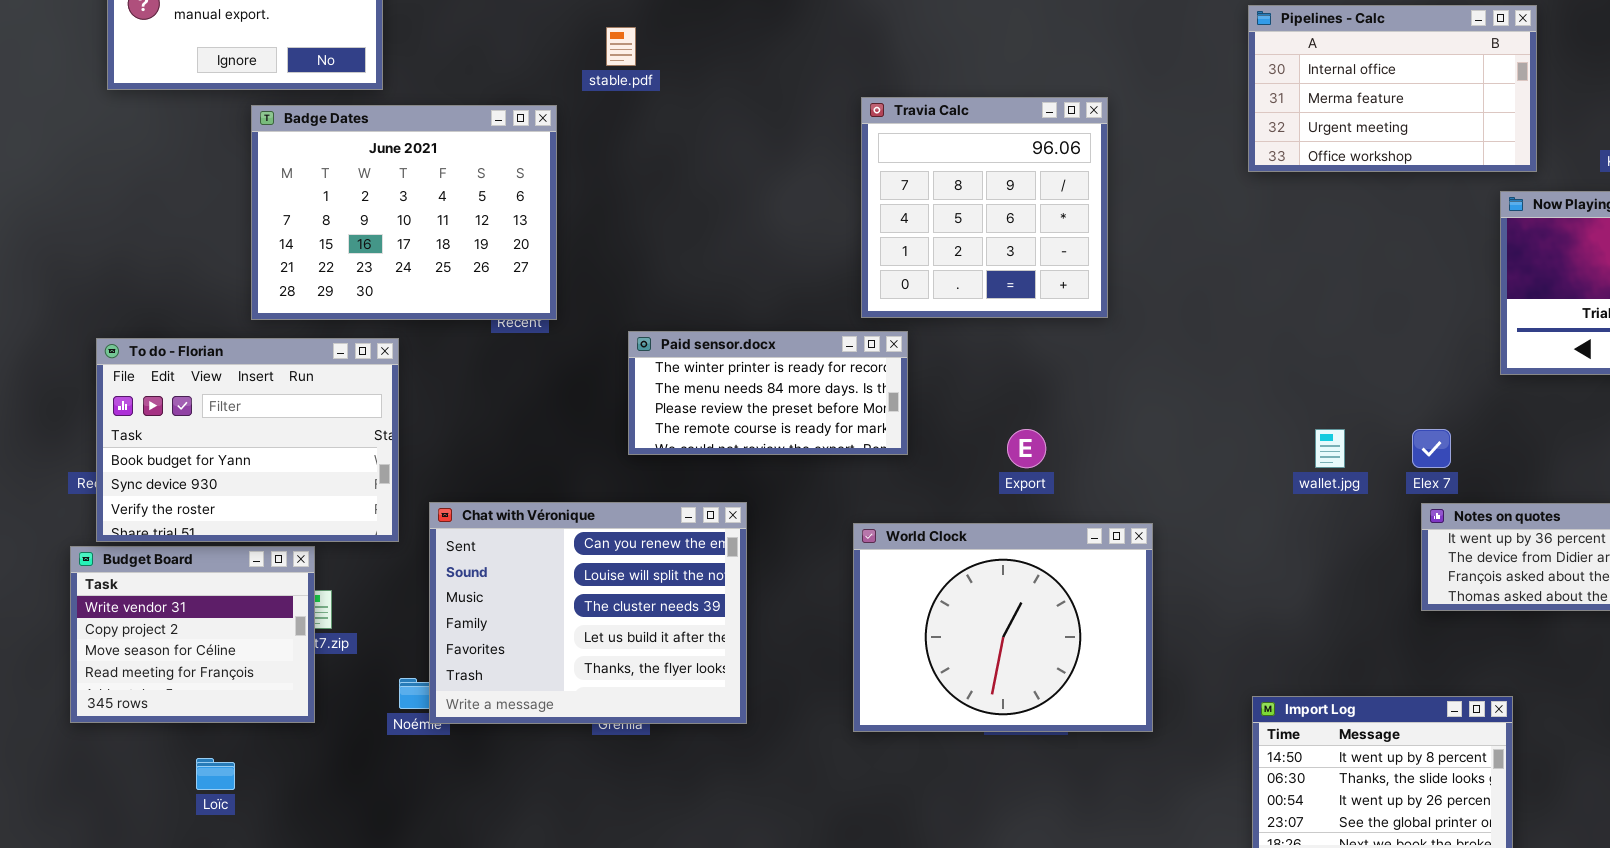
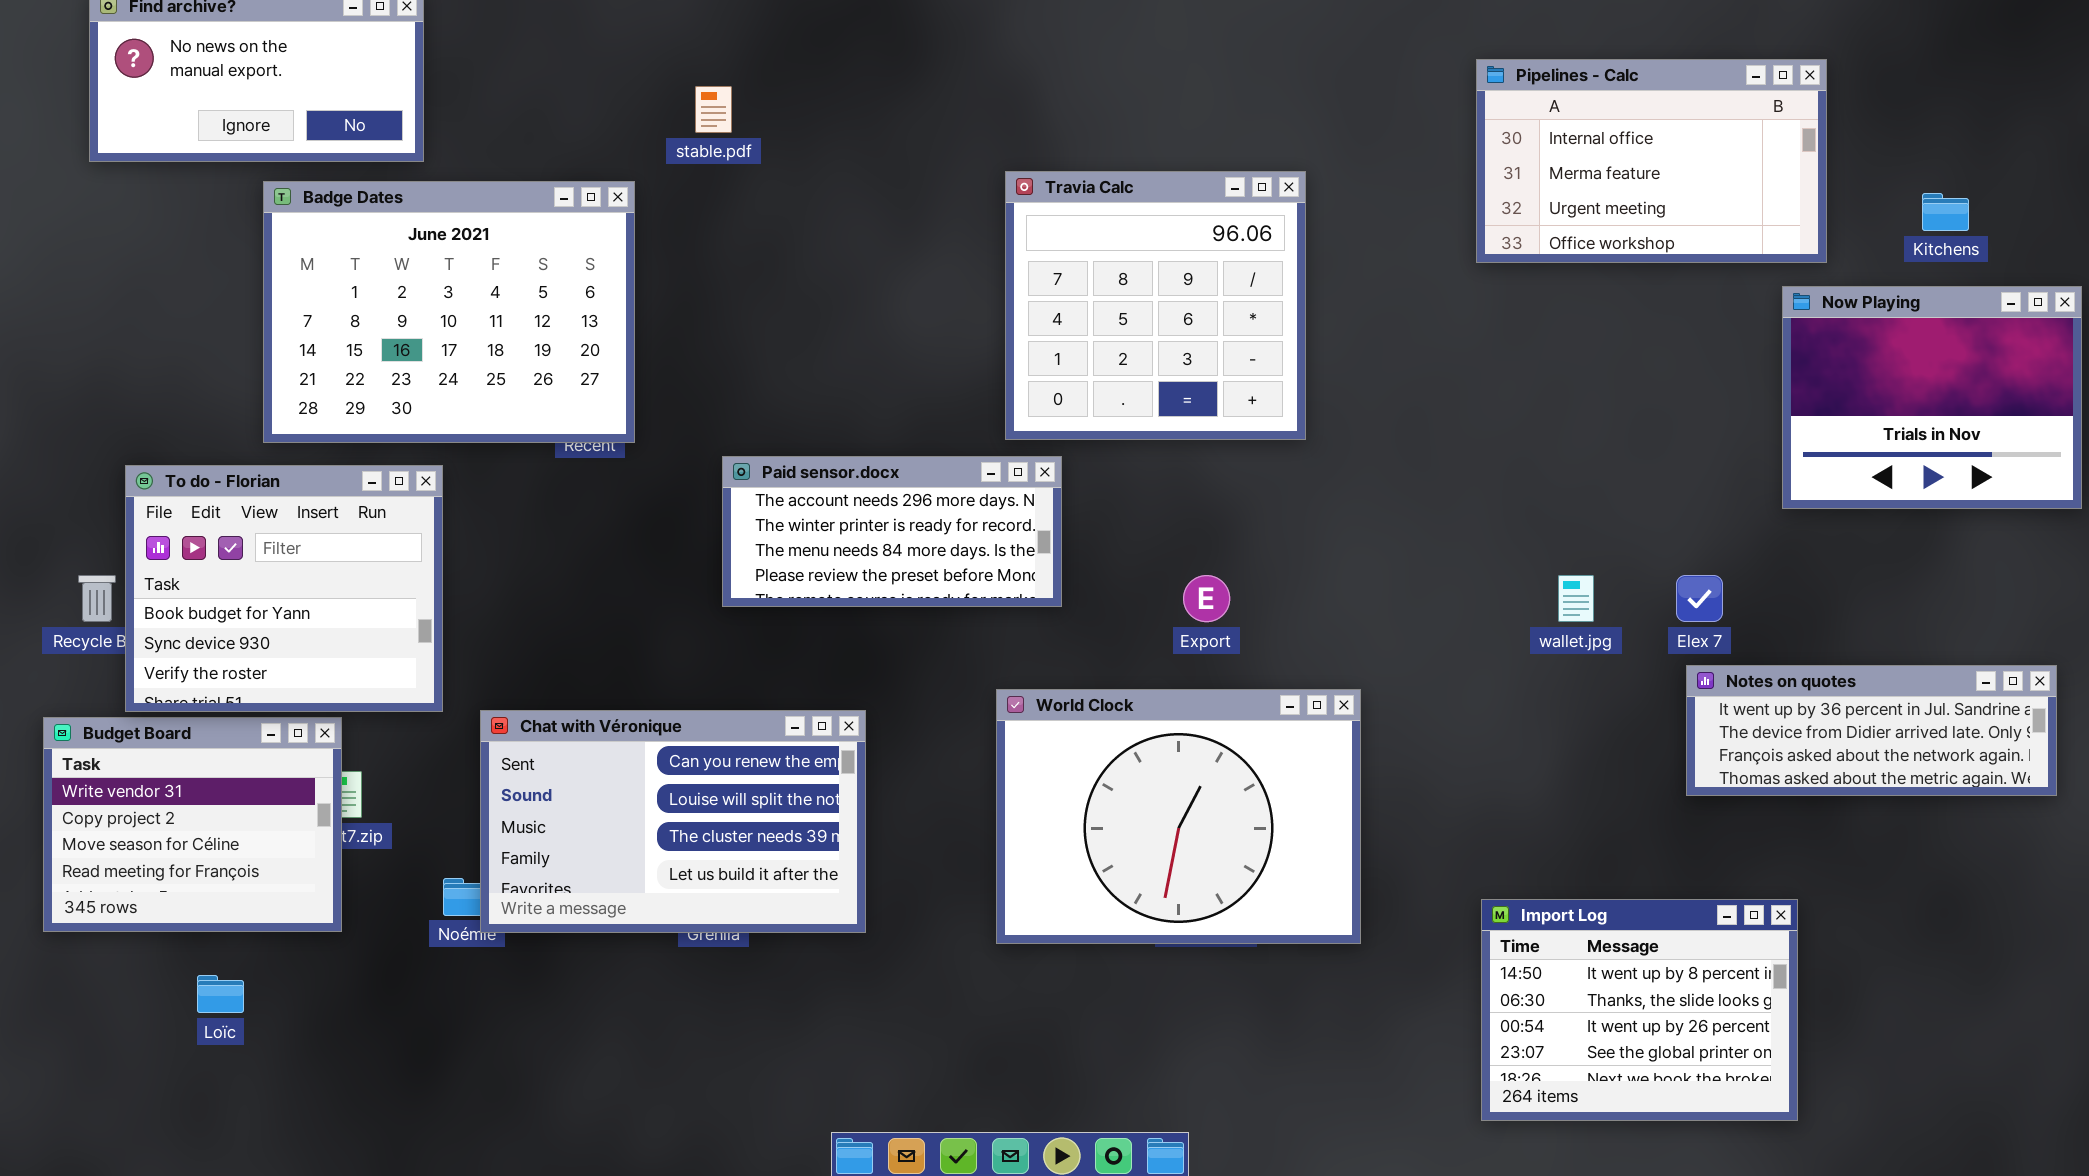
Paid sensor.docx: [628,331,908,455] -> [722,456,1062,607], scrolled up 1 row
To do - Florian: [96,338,399,542] -> [125,465,443,712], resized
Chat with Véronique: [429,502,747,724] -> [480,710,866,933], resized

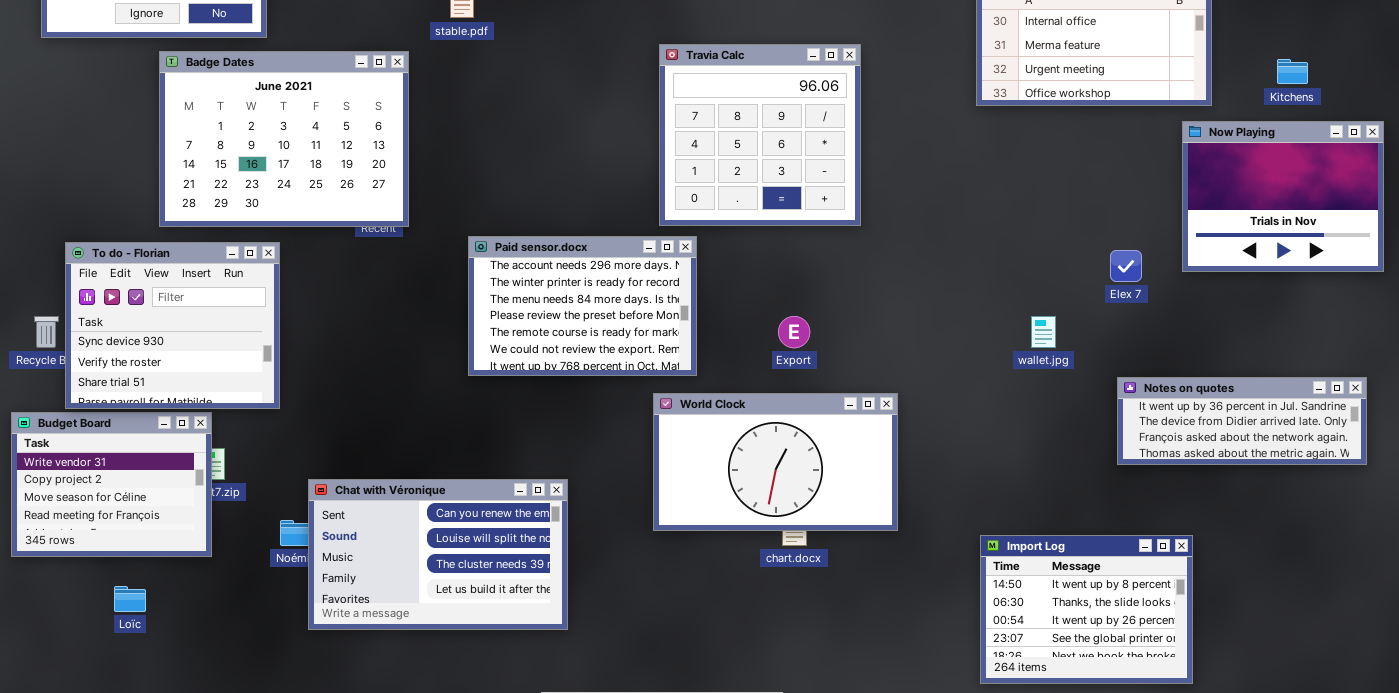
Paid sensor.docx: [722,456,1062,607] -> [468,236,697,376], resized
To do - Florian: [125,465,443,712] -> [65,242,280,409], scrolled down 1 row
Elex 7: [1676,575,1723,622] -> [1110,250,1142,282], moved
World Clock: [996,689,1361,944] -> [653,393,898,531], resized
Chat with Véronique: [480,710,866,933] -> [308,479,568,630], moved

